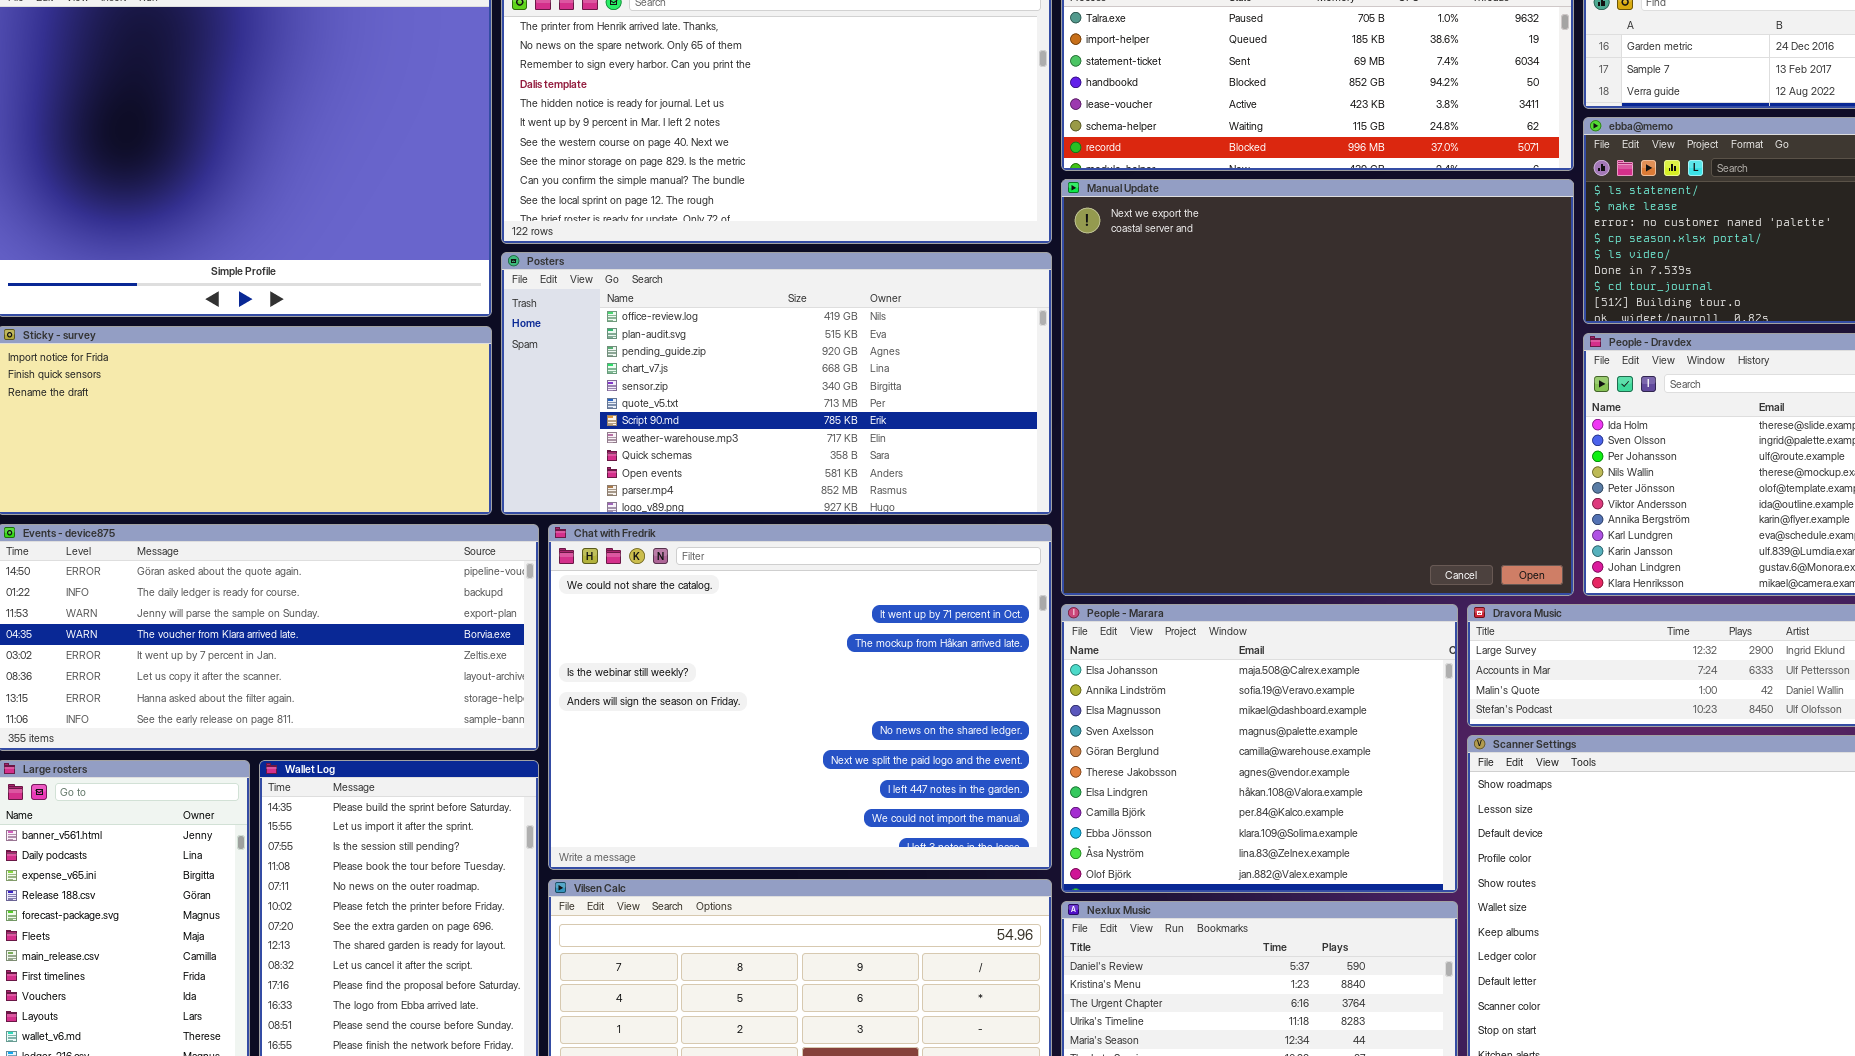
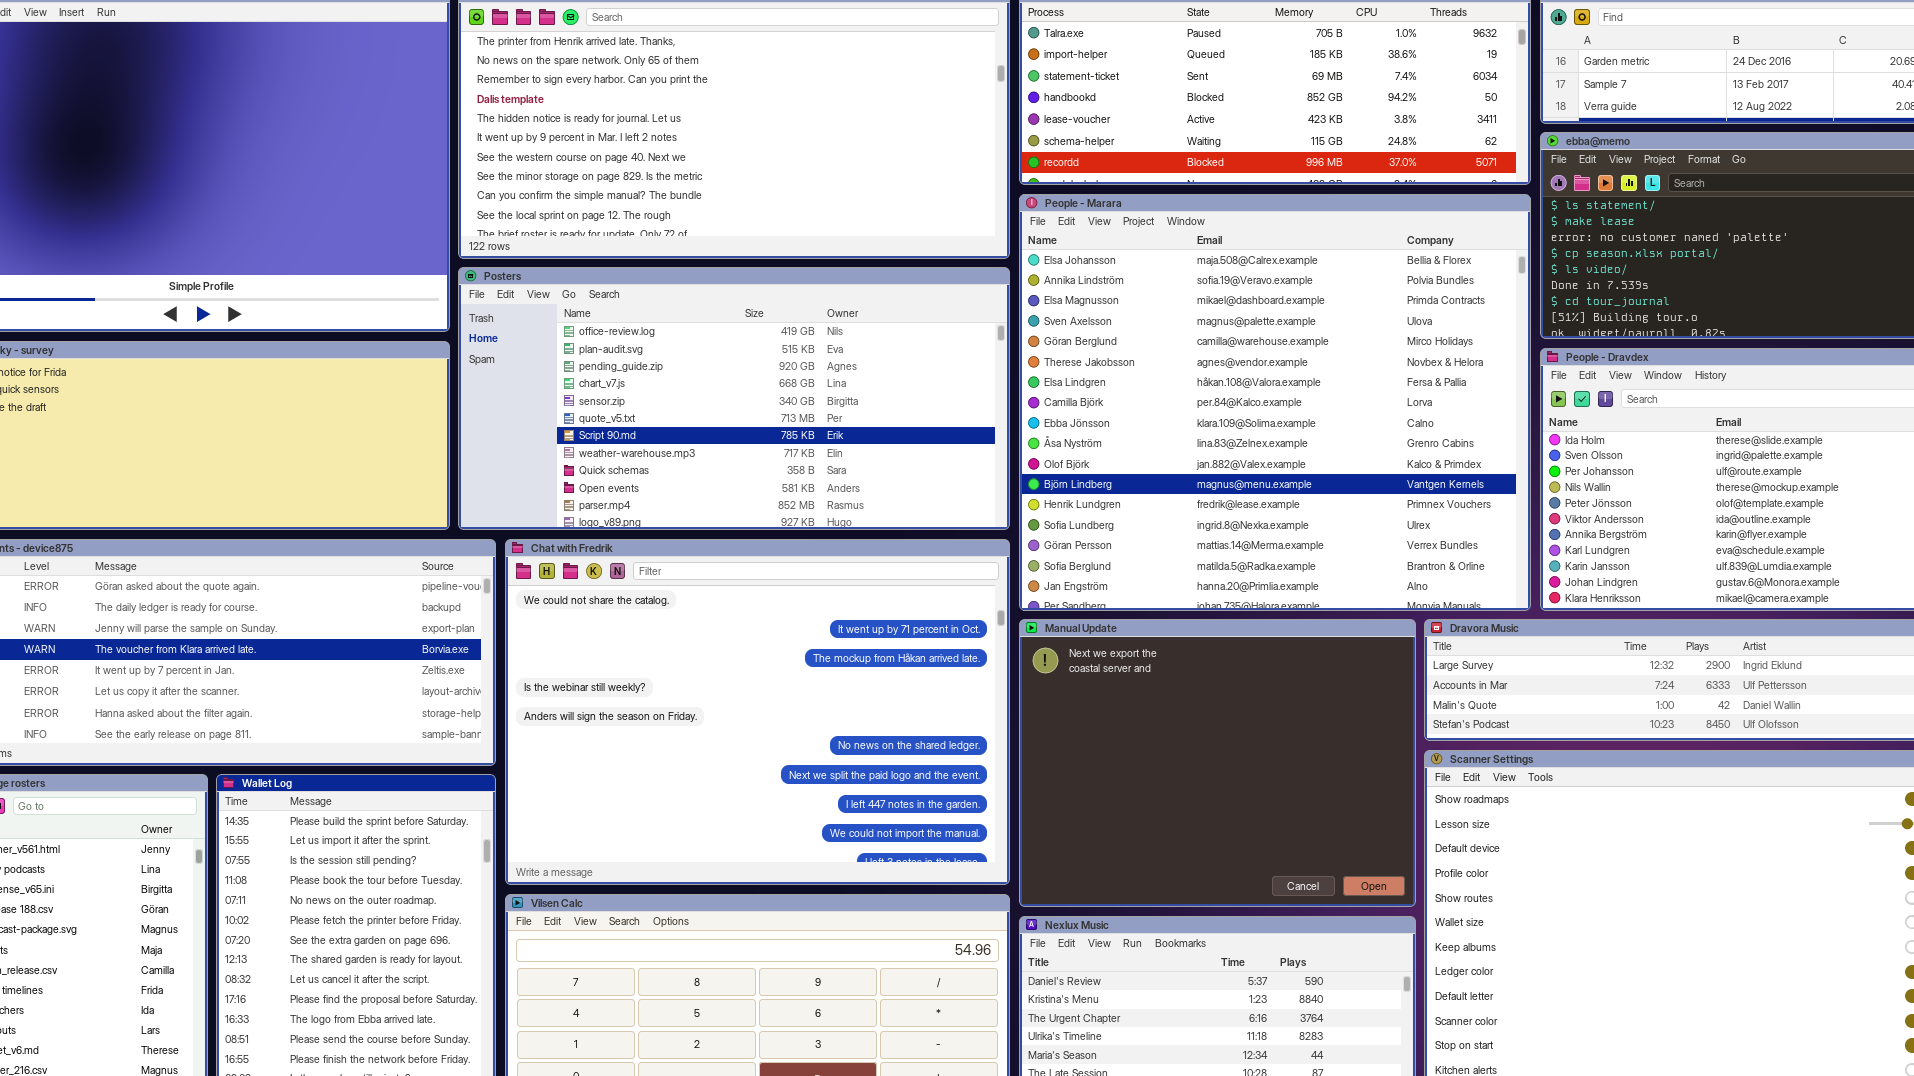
Manual Update: [1061,179,1574,596] -> [1019,619,1416,907], moved, resized
People - Marara: [1061,604,1458,893] -> [1019,194,1531,611], moved, resized

